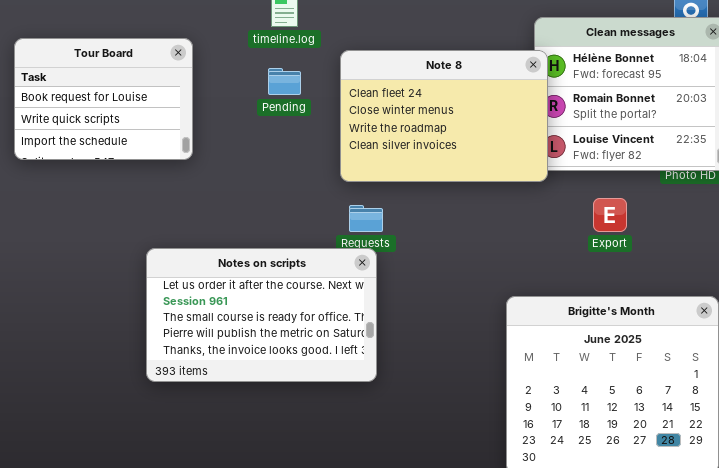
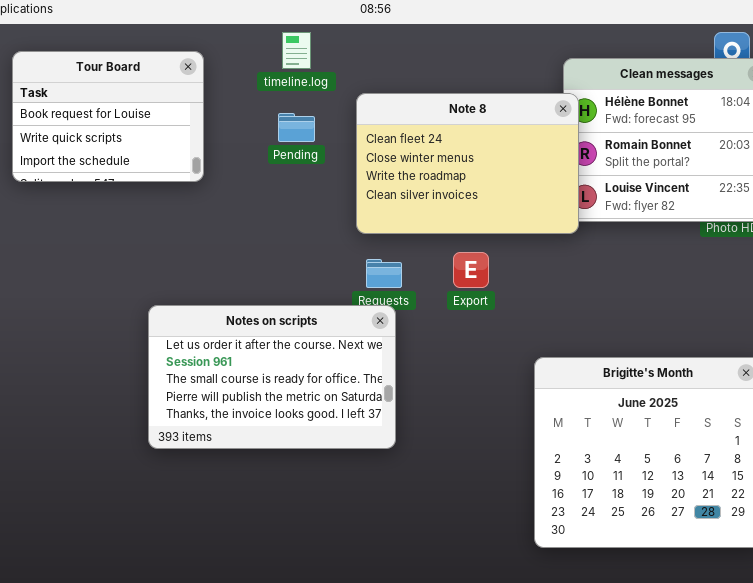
Tour Board: [14,38,193,160] -> [12,51,204,182], moved
Export: [593,198,627,232] -> [453,252,489,288], moved

